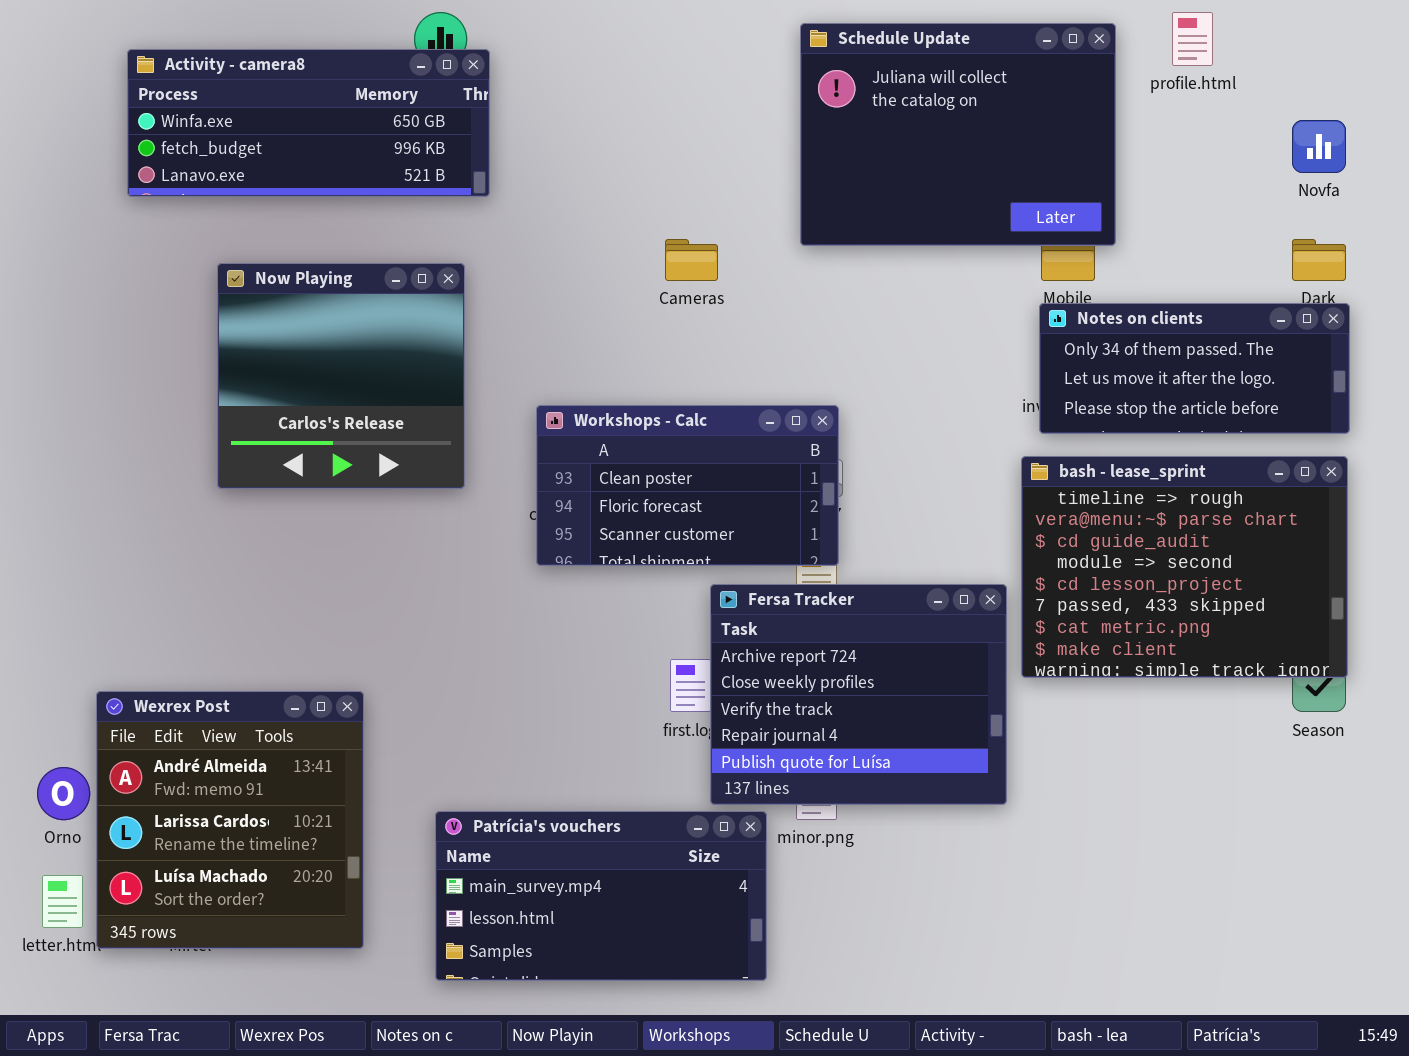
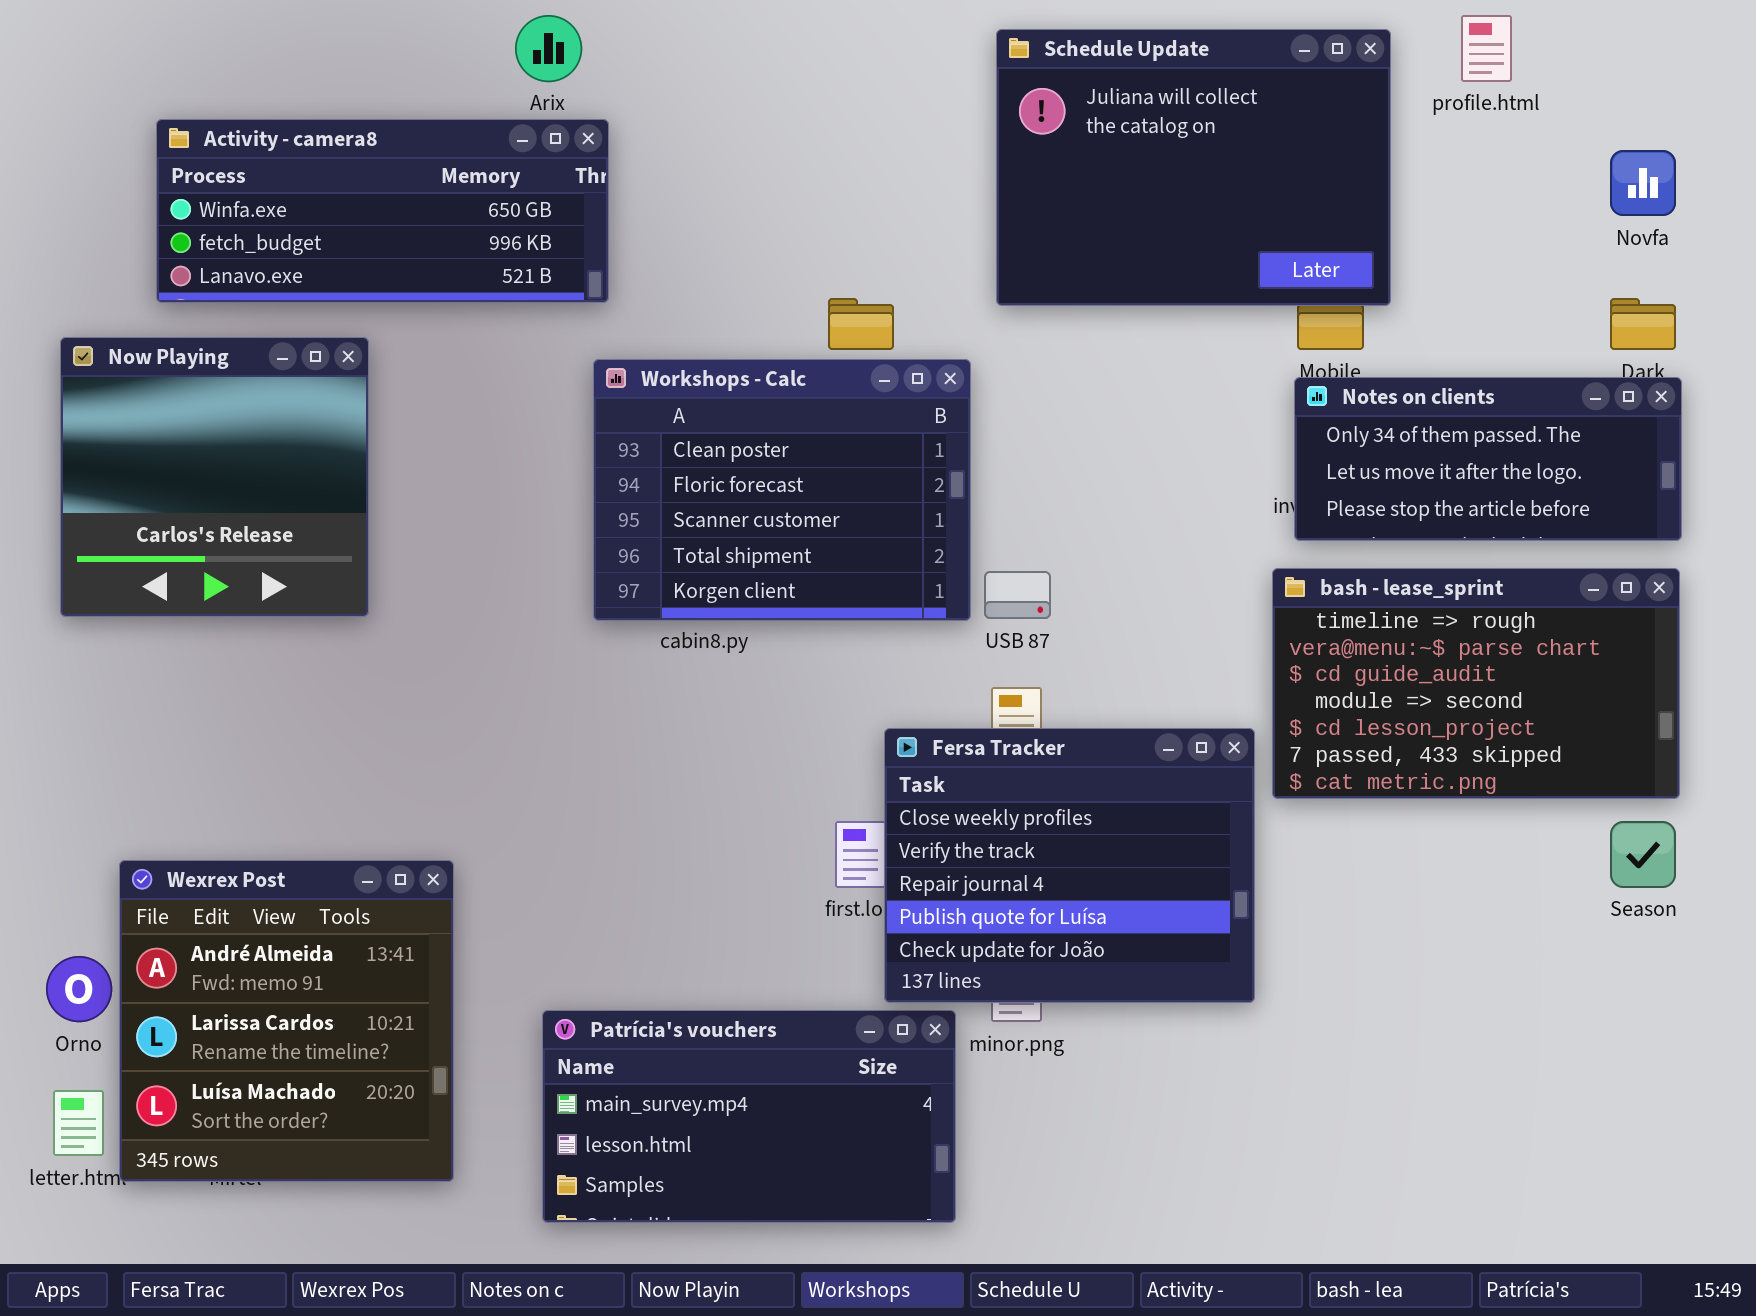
Activity - camera8: [127,49,490,197] -> [156,119,609,303], moved
Now Playing: [217,263,465,489] -> [60,337,369,617], moved
Workshops - Calc: [536,405,839,566] -> [593,359,971,621], moved, resized
bash - lease_sprint: [1021,456,1348,678] -> [1272,568,1680,799], resized
Fersa Tracker: [710,584,1007,805] -> [884,728,1255,1003], scrolled down 1 row

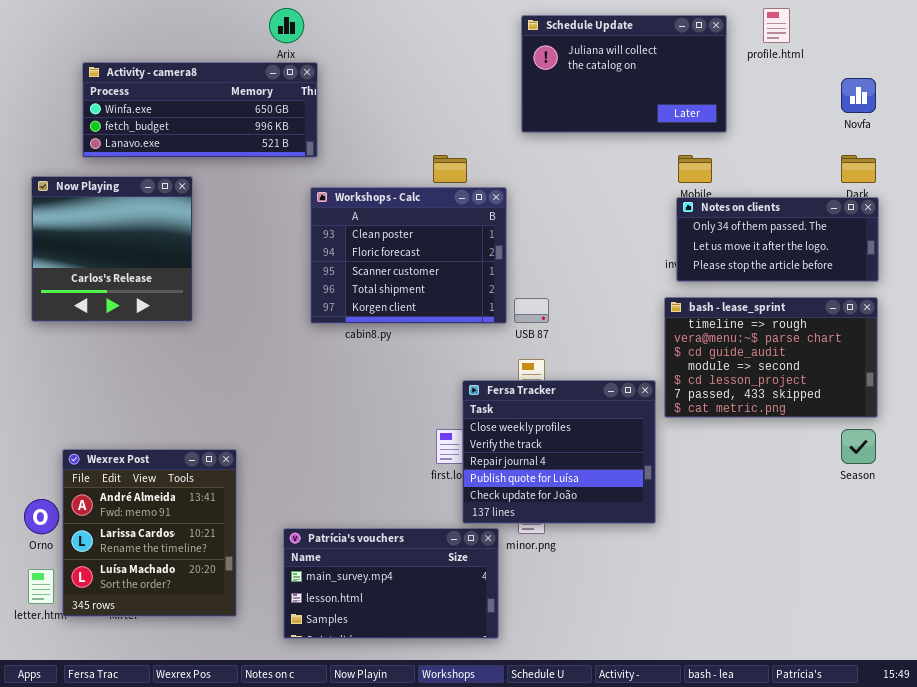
Schedule Update: [996,29,1391,306] -> [521,15,727,133], resized

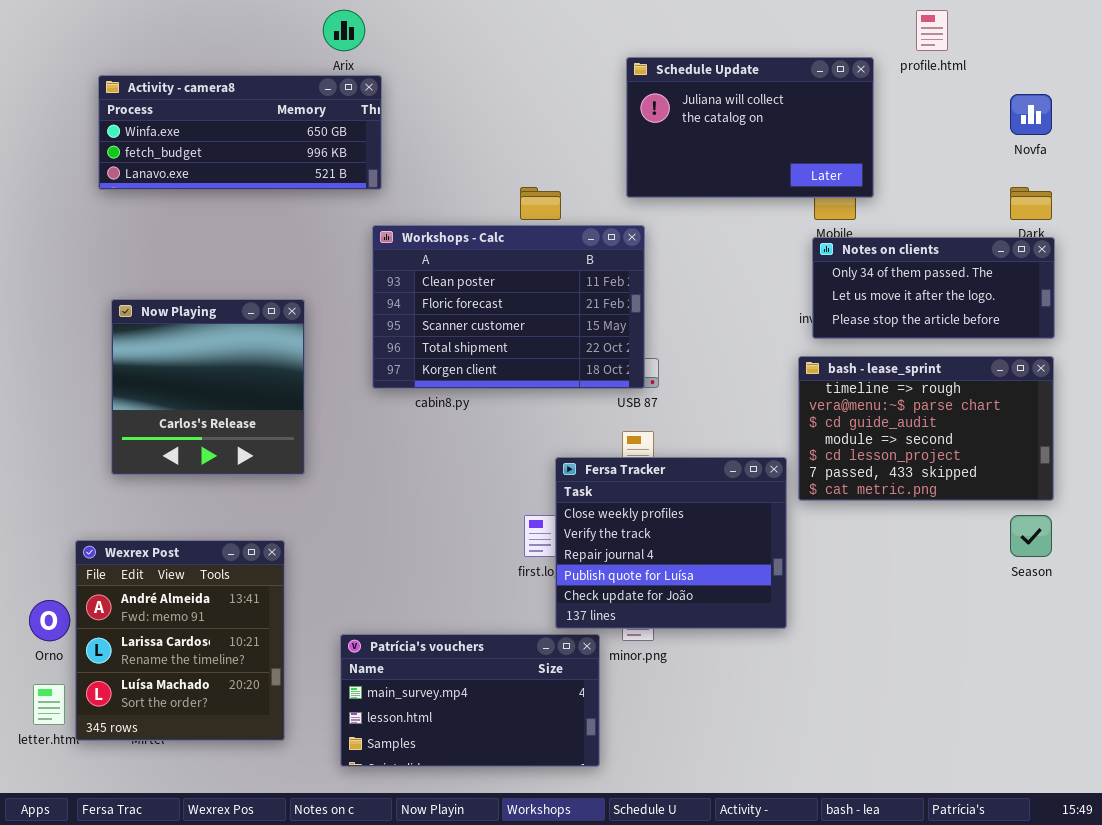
Schedule Update: [521,15,727,133] -> [626,57,874,198], moved
Now Playing: [31,176,193,322] -> [111,299,305,475], moved
Workshops - Calc: [310,187,507,324] -> [372,225,645,389], resized

